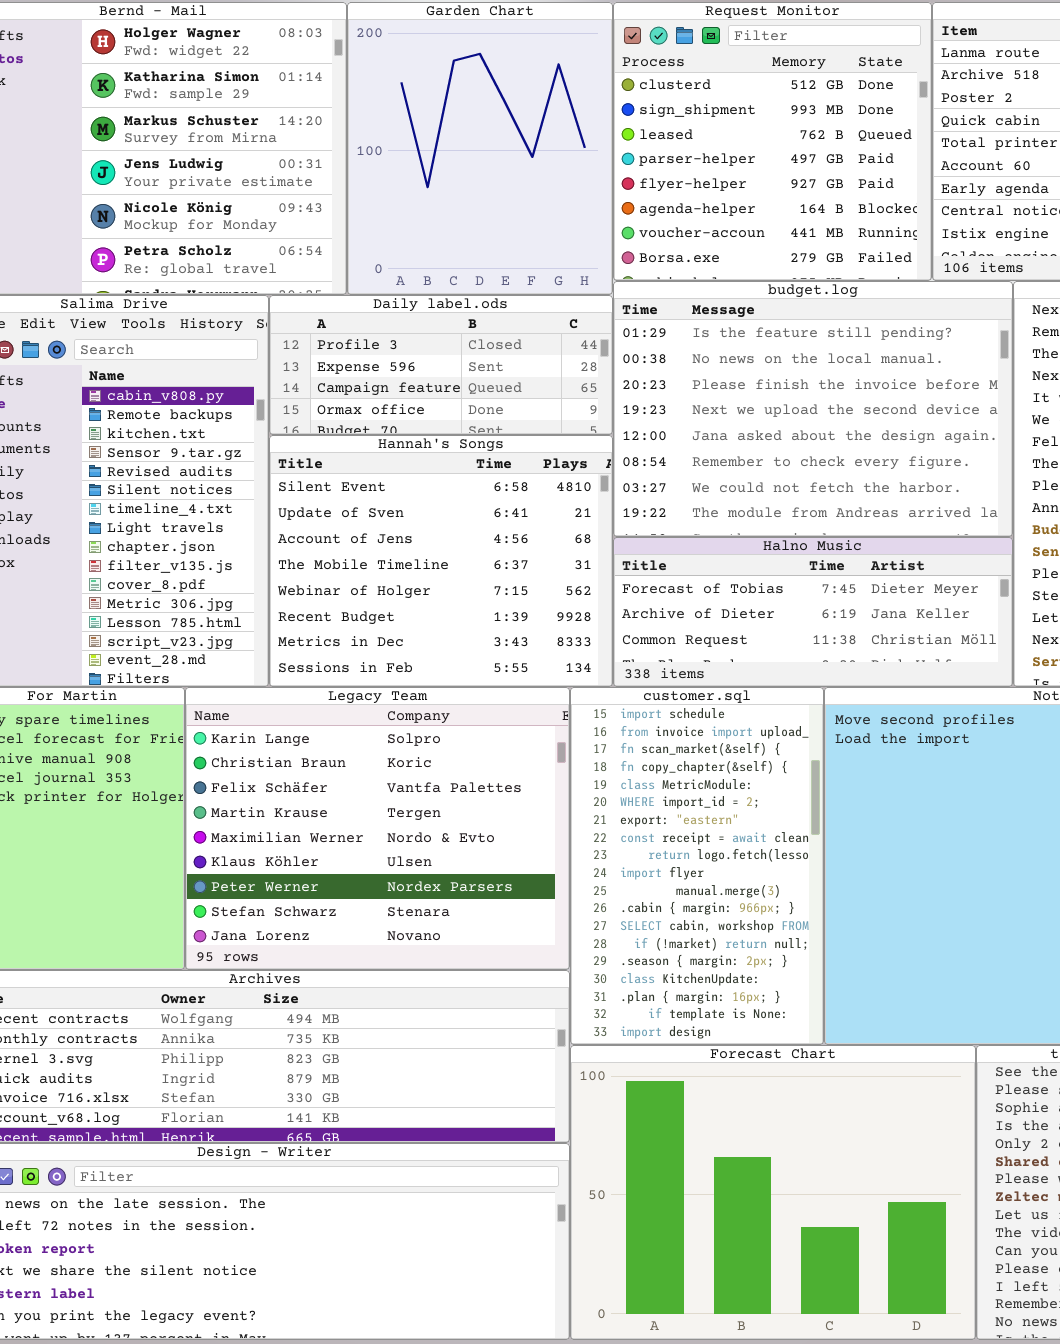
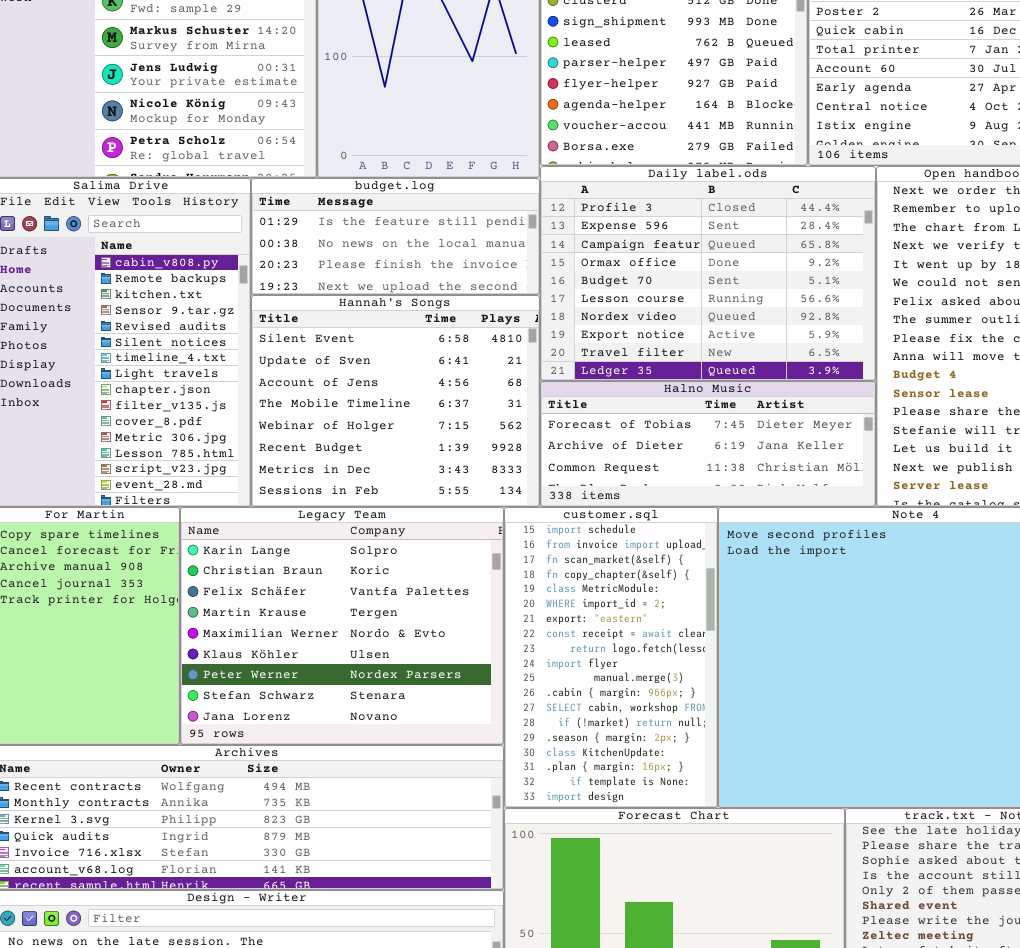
budget.log: [613,281,1013,537] -> [251,178,540,295], moved, resized
Daily label.ods: [269,295,613,435] -> [540,166,876,381], moved, resized

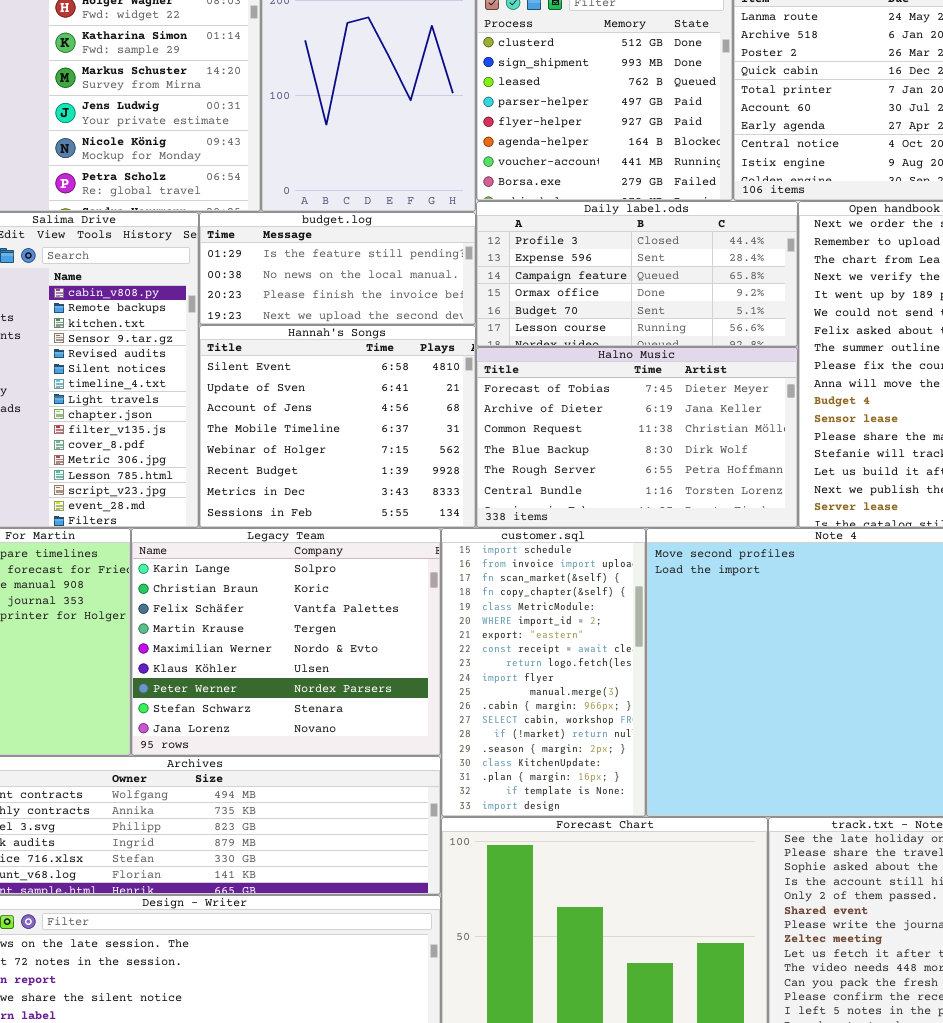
Daily label.ods: [540,166,876,381] -> [476,201,798,347], resized
Halno Music: [540,381,876,507] -> [476,347,798,528], resized

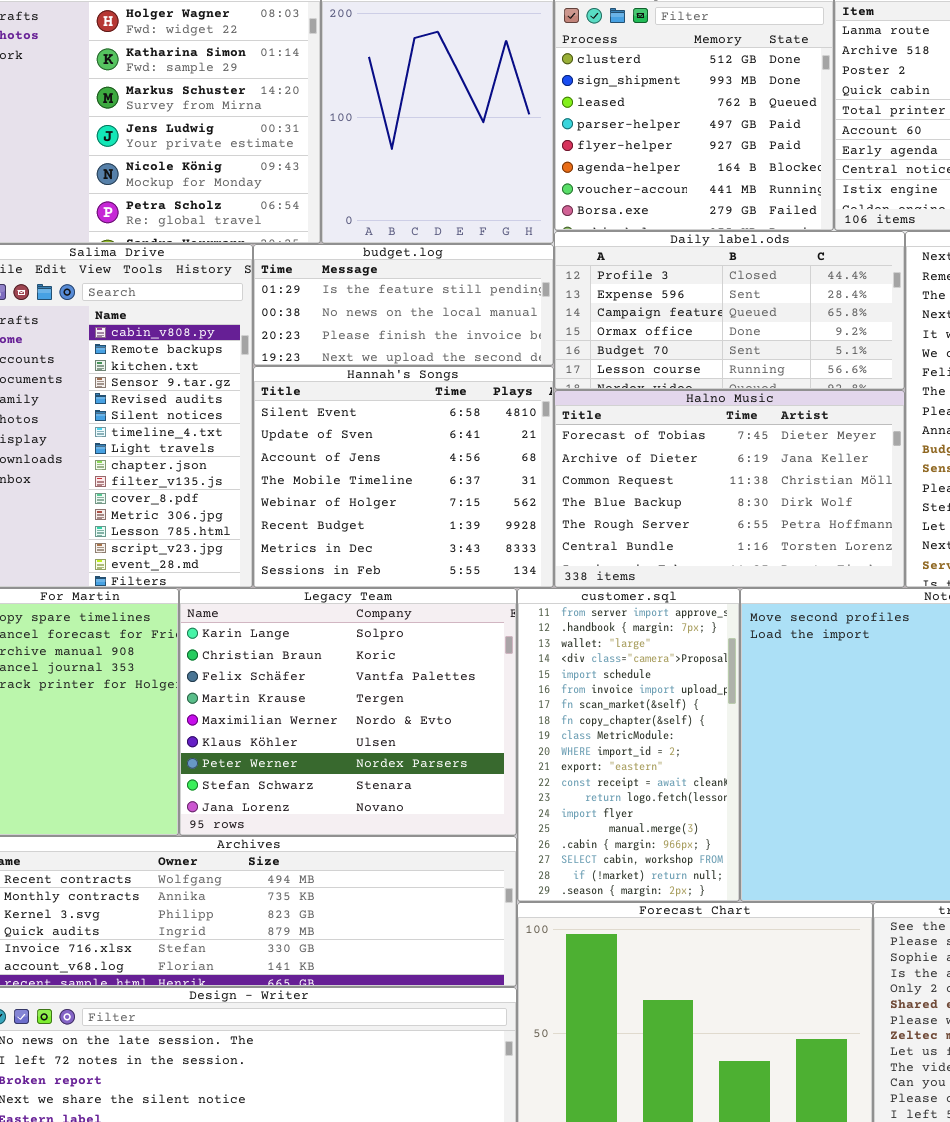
customer.sql: [441,528,646,817] -> [517,588,740,902], scrolled up 4 rows

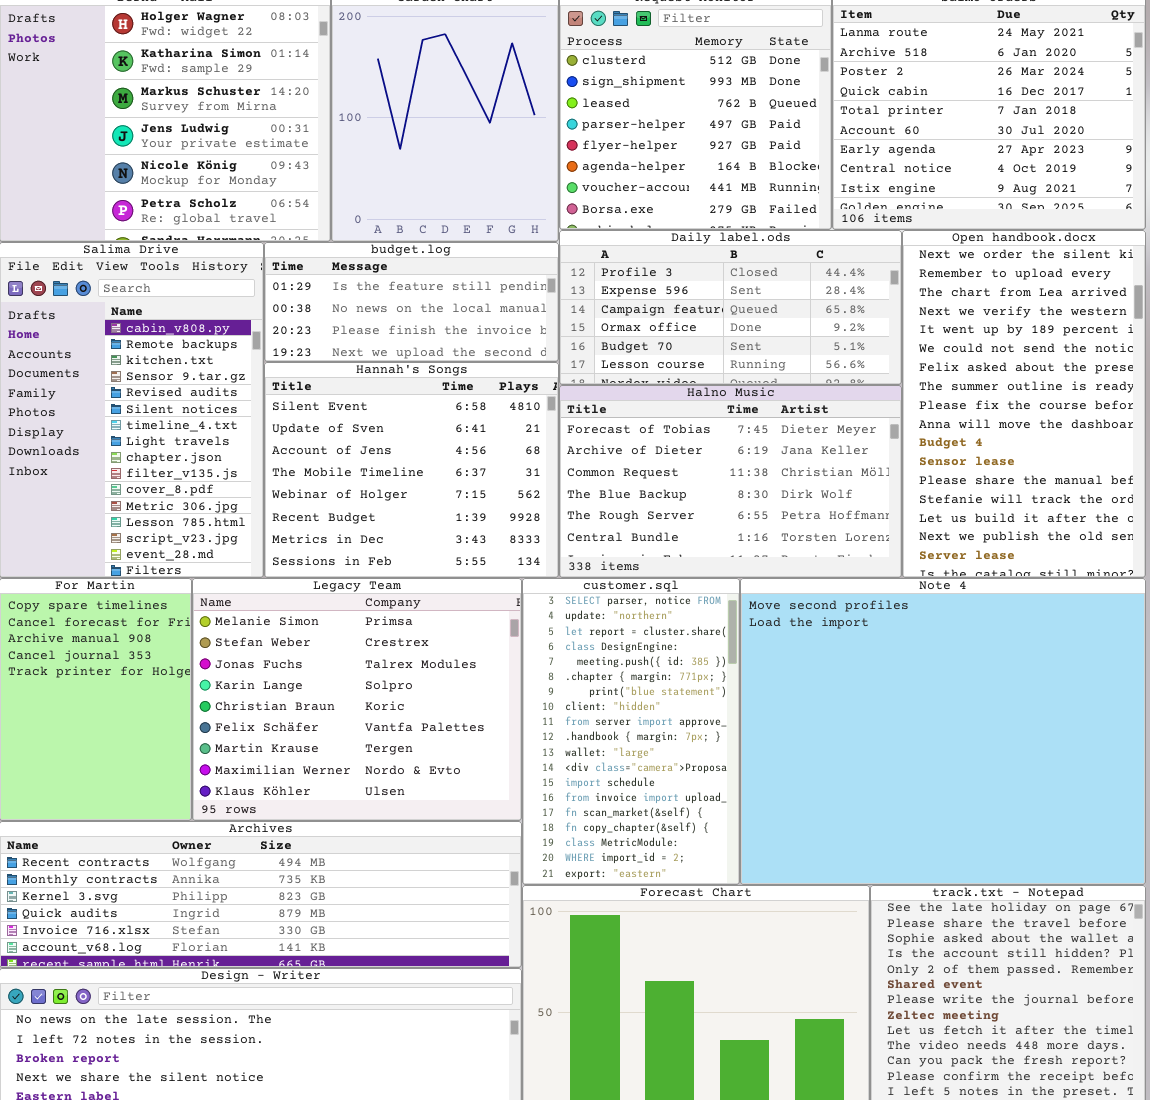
Legacy Team: [179,588,517,836] -> [192,578,522,821], scrolled up 3 rows
customer.sql: [517,588,740,902] -> [522,578,740,885], scrolled up 8 rows

